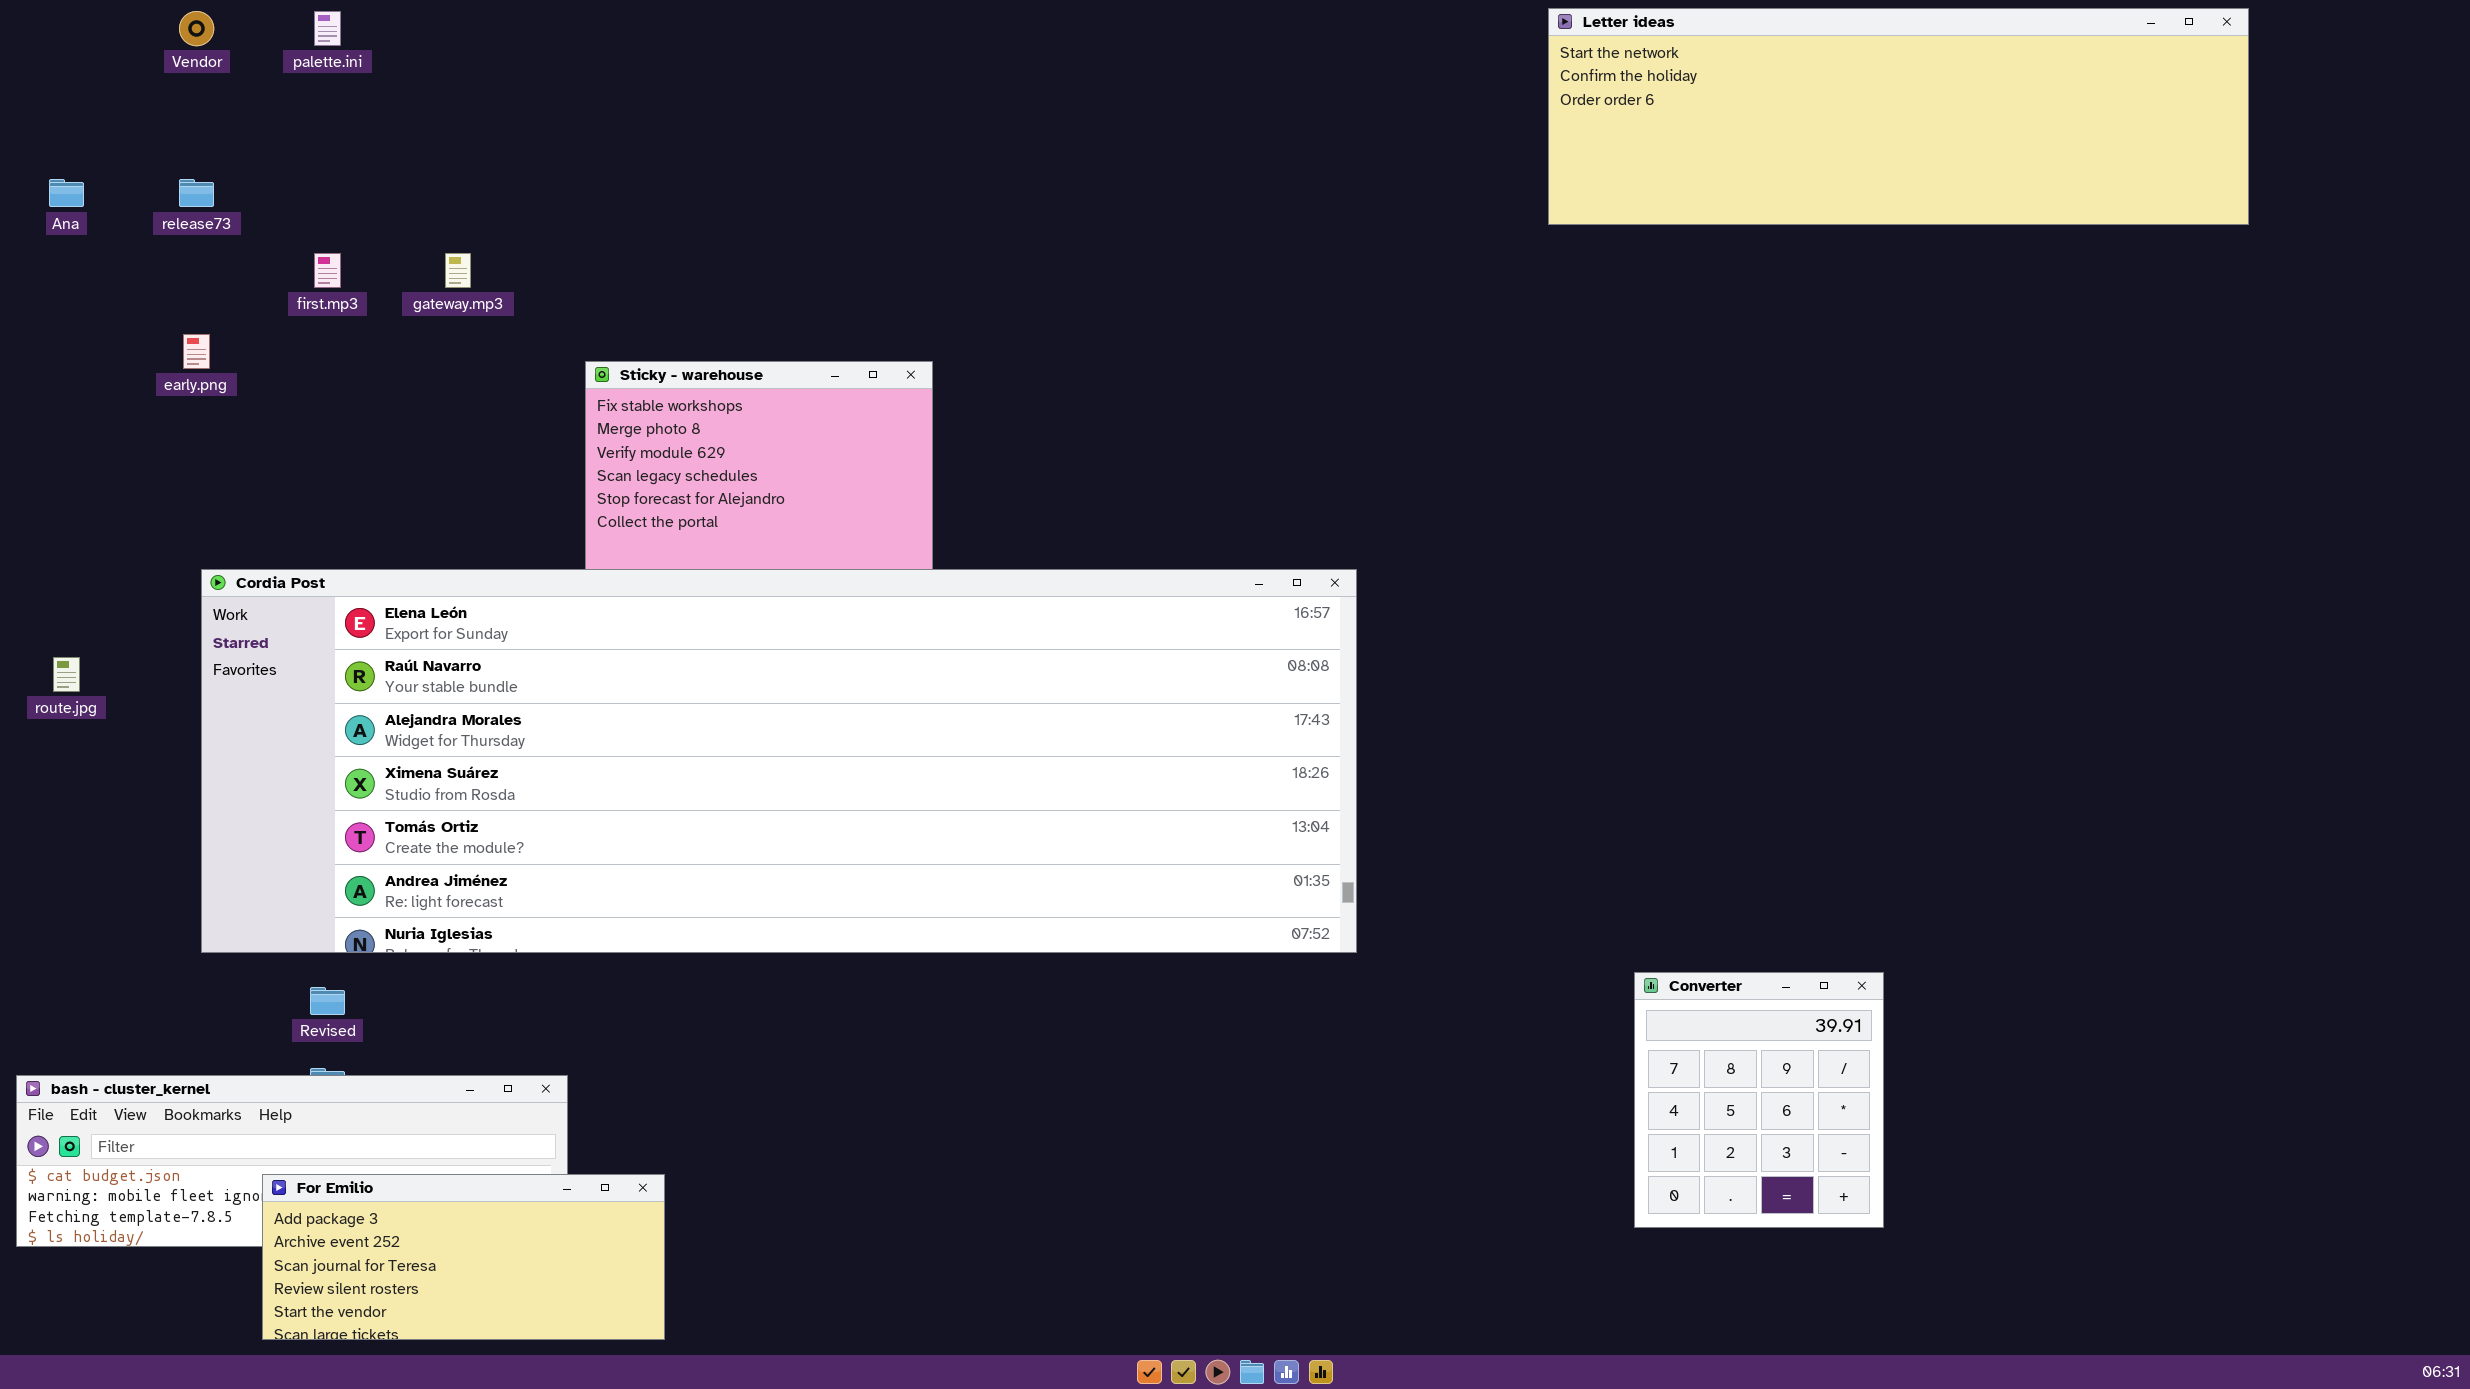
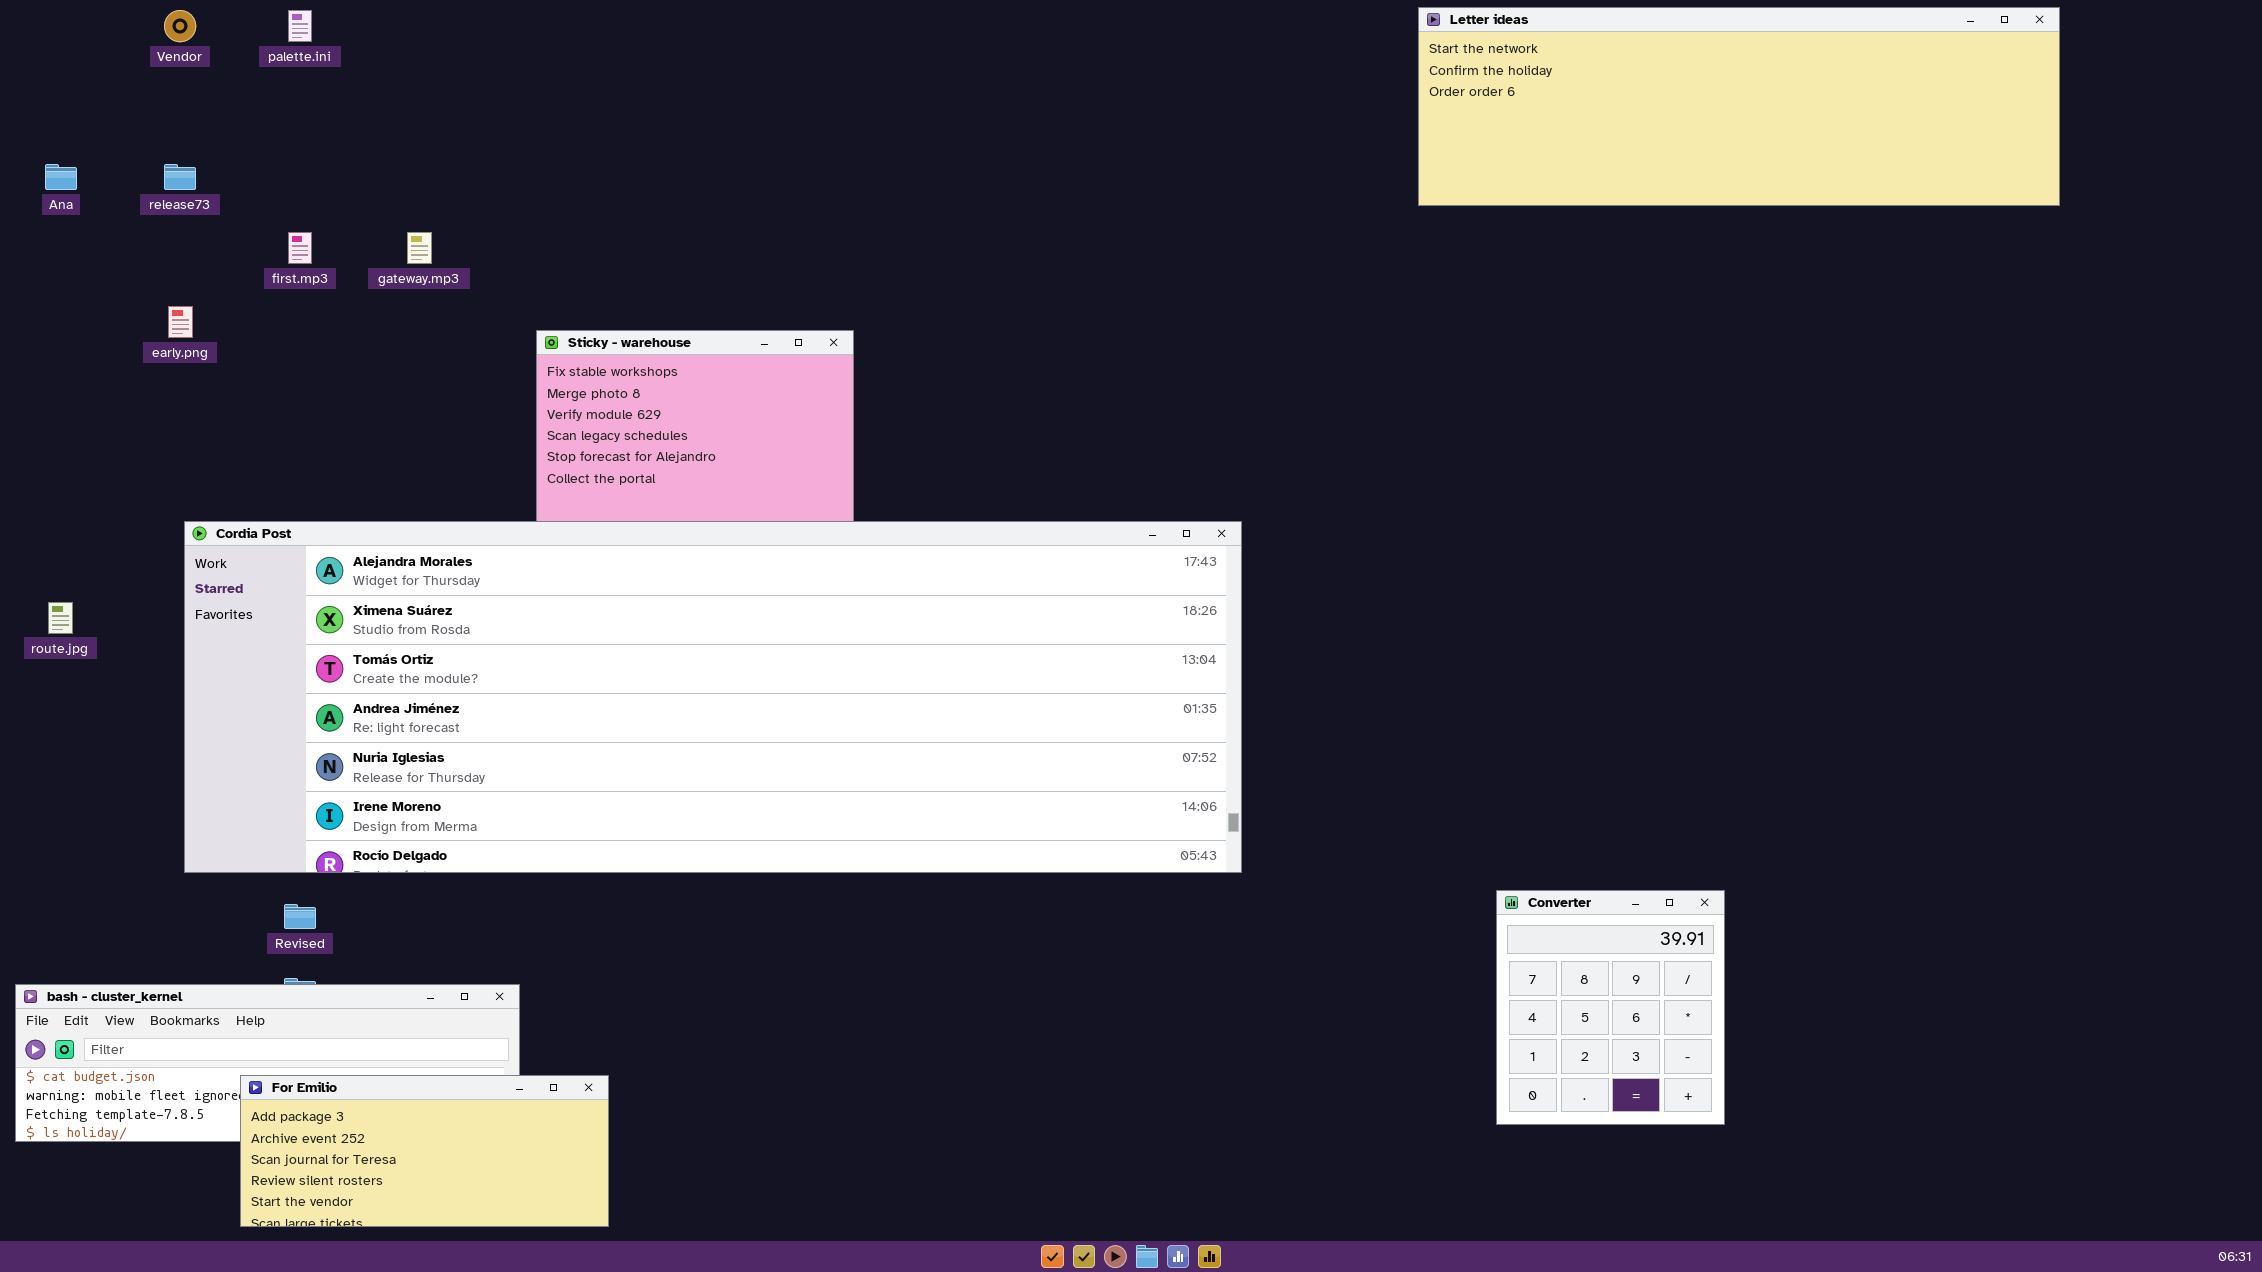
Cordia Post: [201,569,1357,953] -> [184,521,1242,873], scrolled down 2 rows

